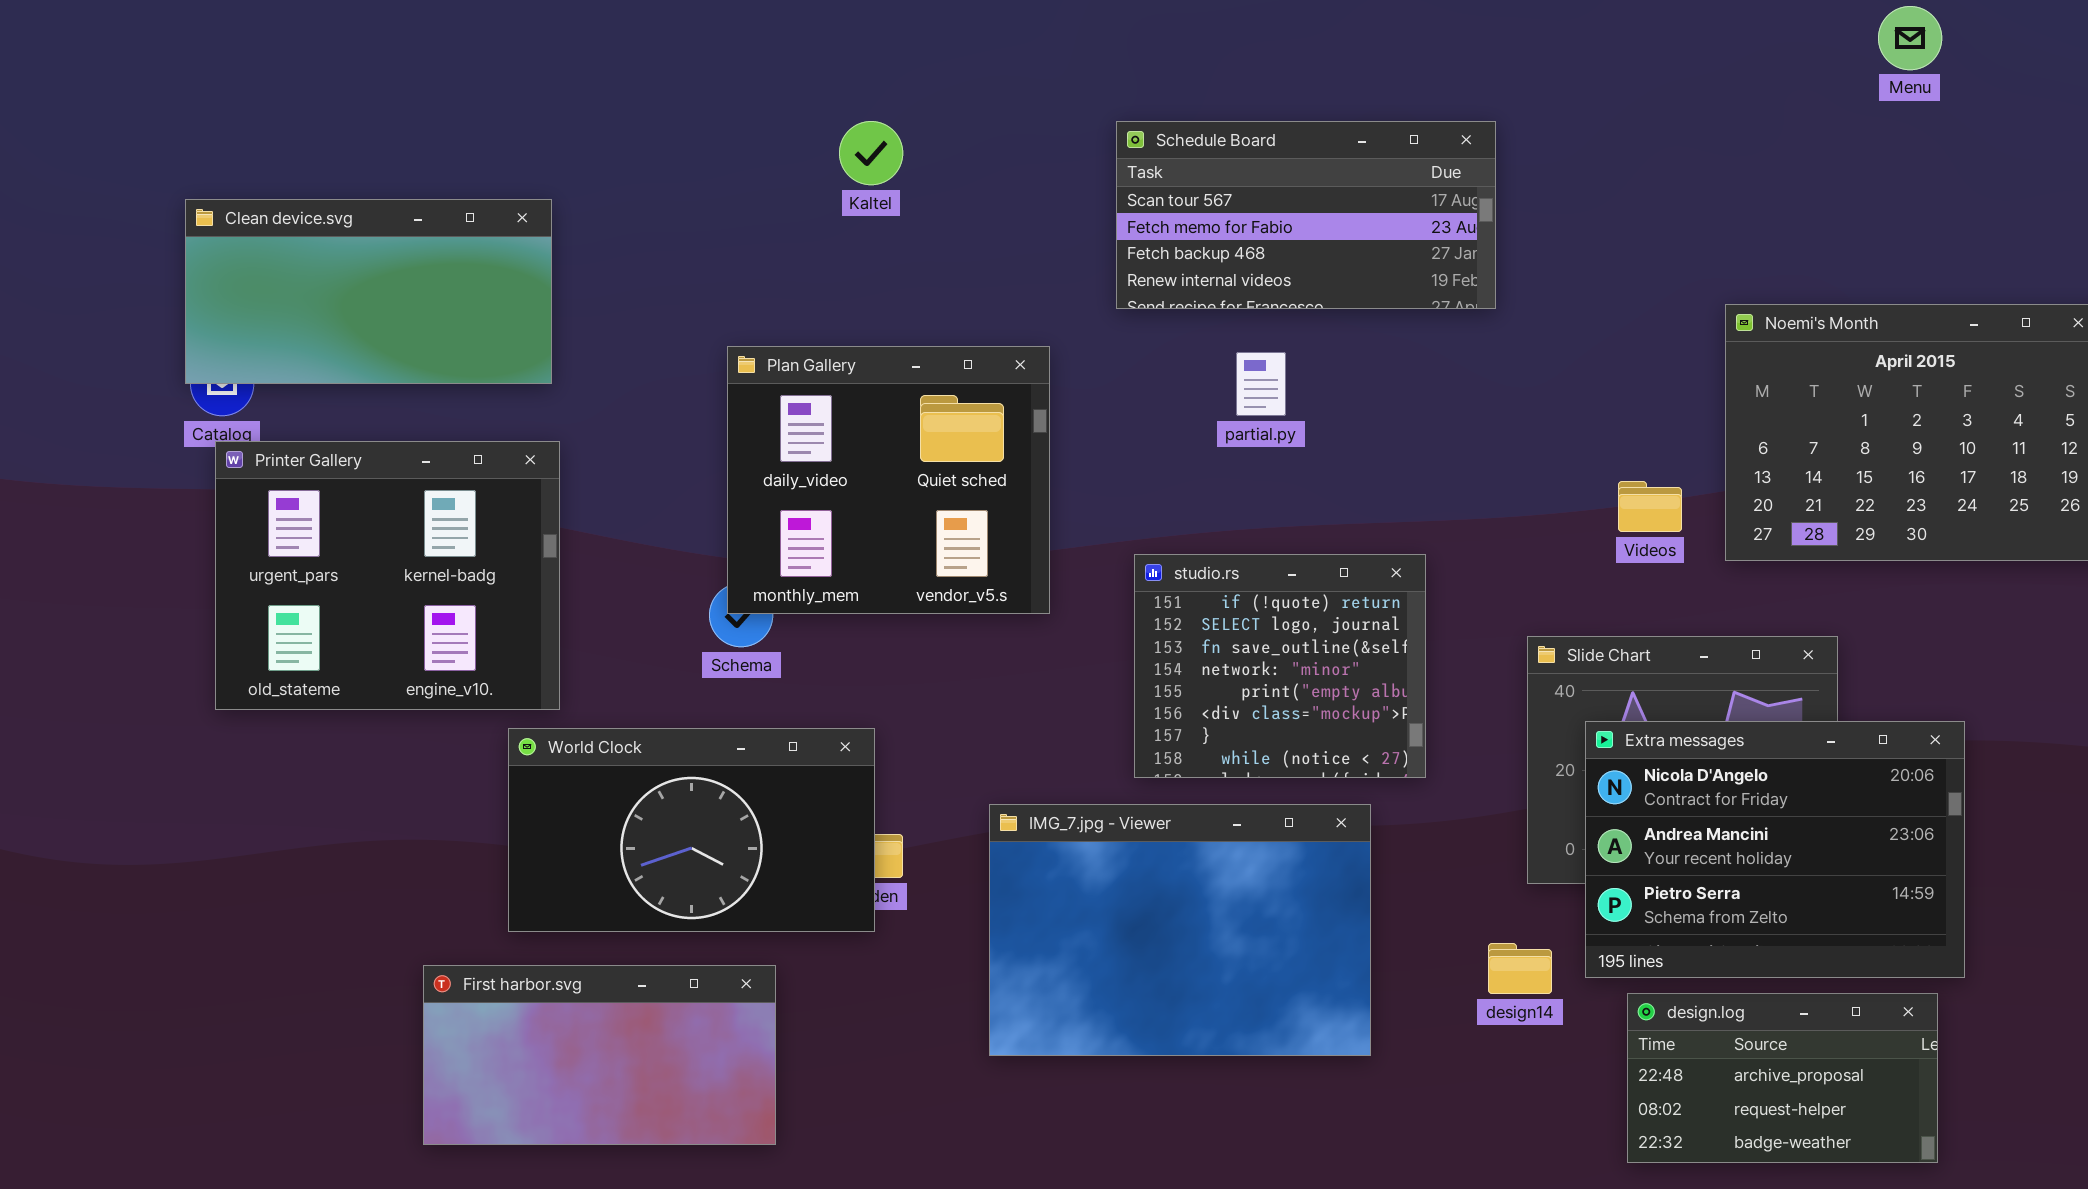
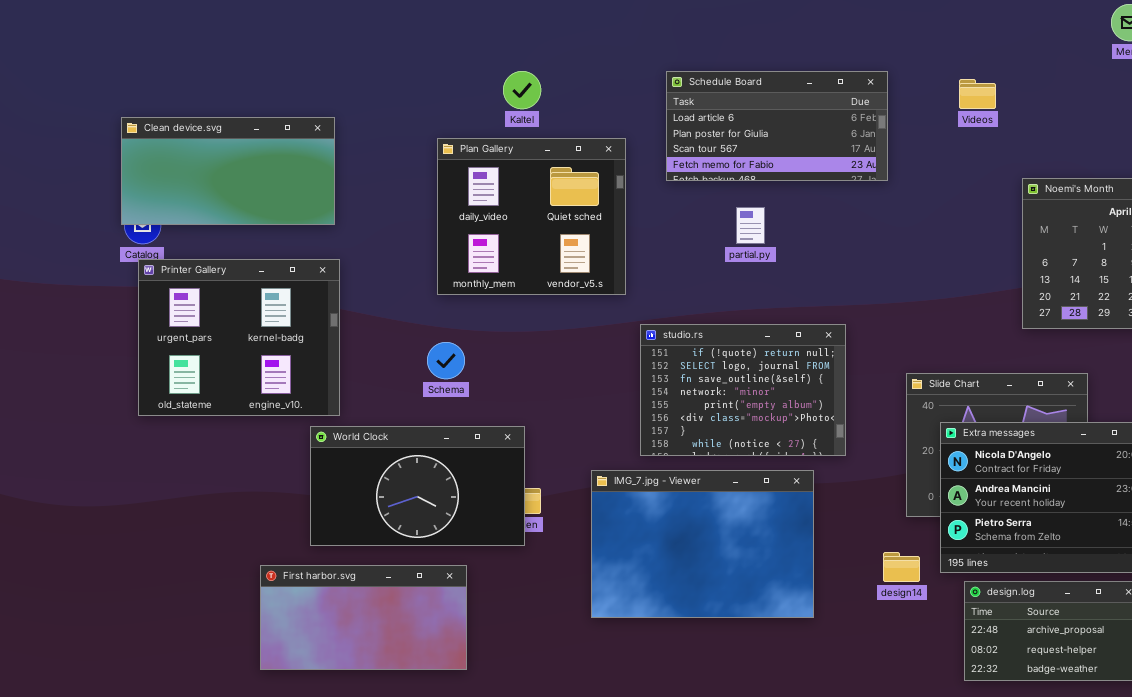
Schedule Board: [1116,121,1496,309] -> [666,71,888,181], scrolled up 2 rows
Plan Gallery: [727,346,1050,614] -> [437,138,626,295], moved
Videos: [1618,481,1682,532] -> [959,79,996,109], moved
studio.rs: [1134,554,1426,778] -> [640,324,846,456], resized

